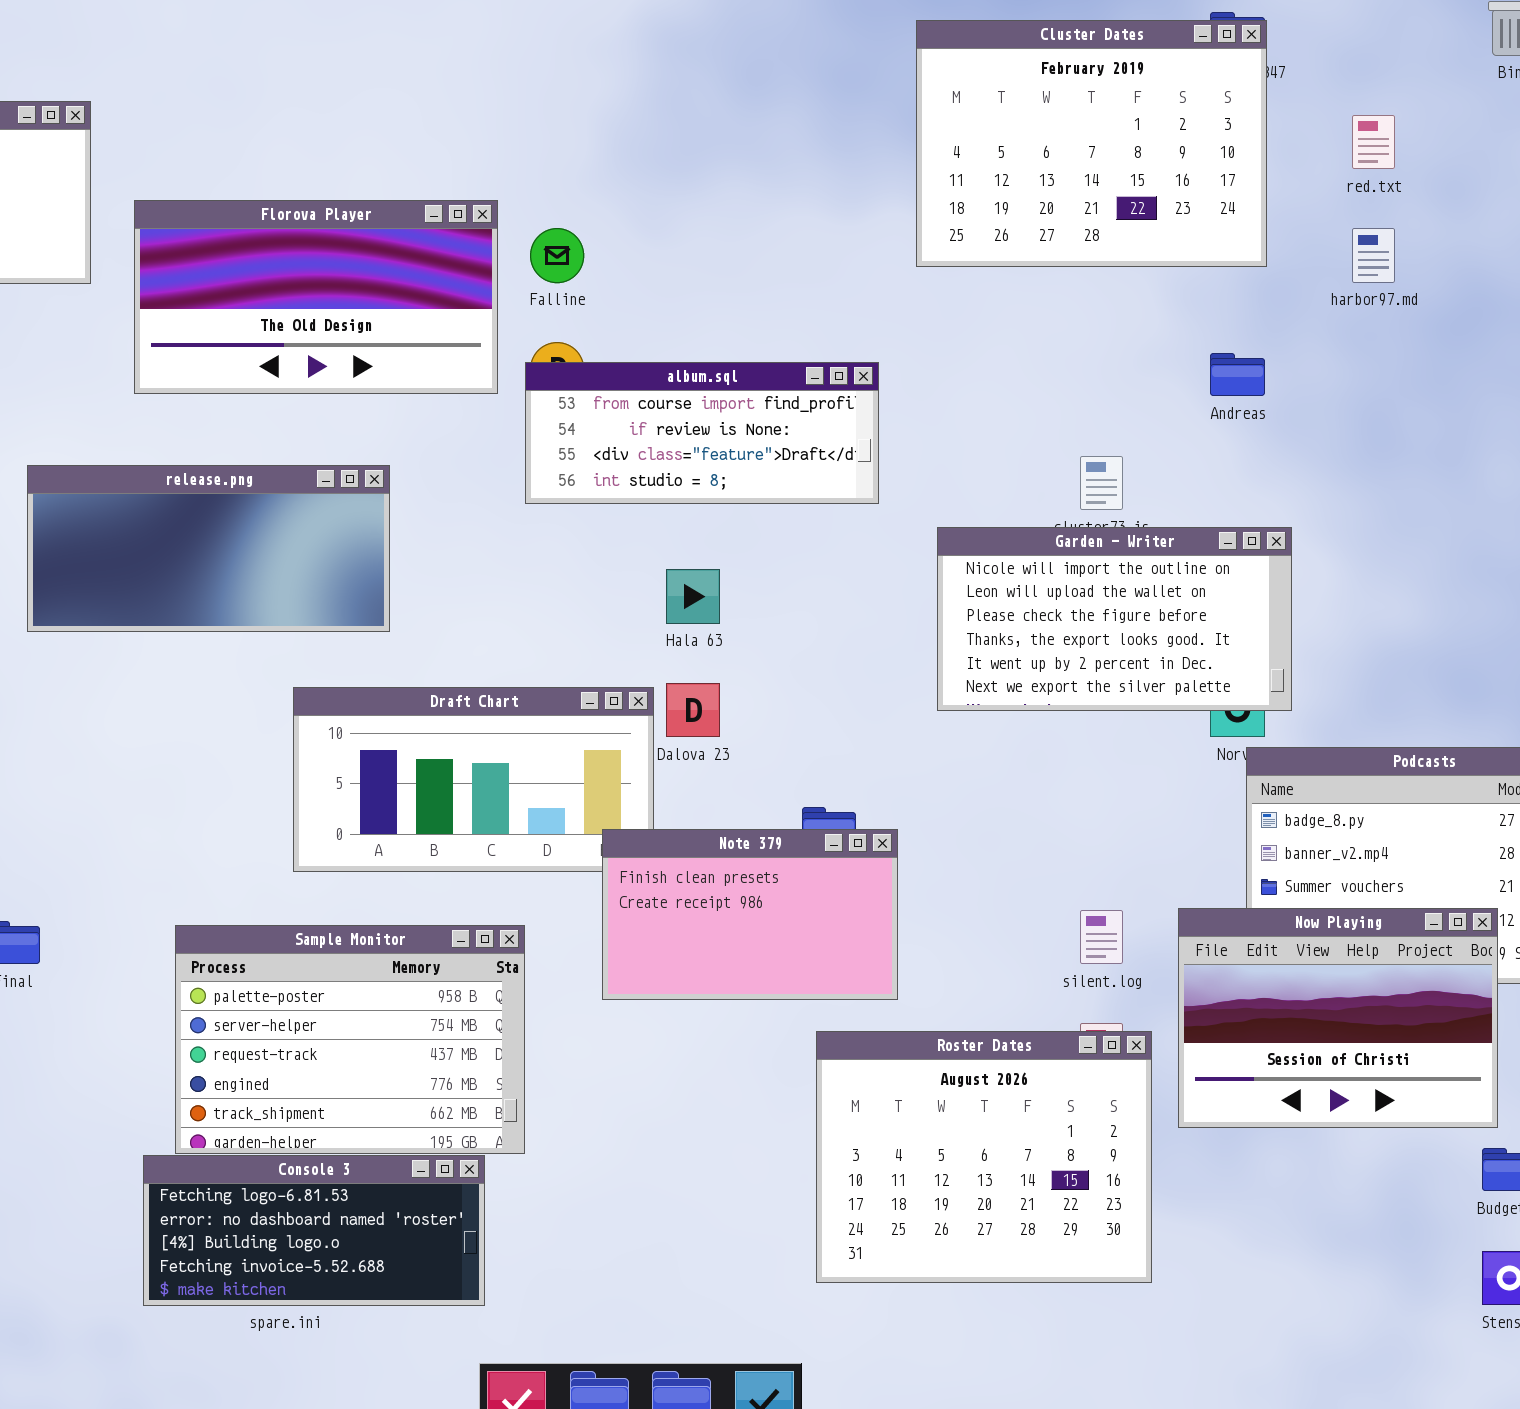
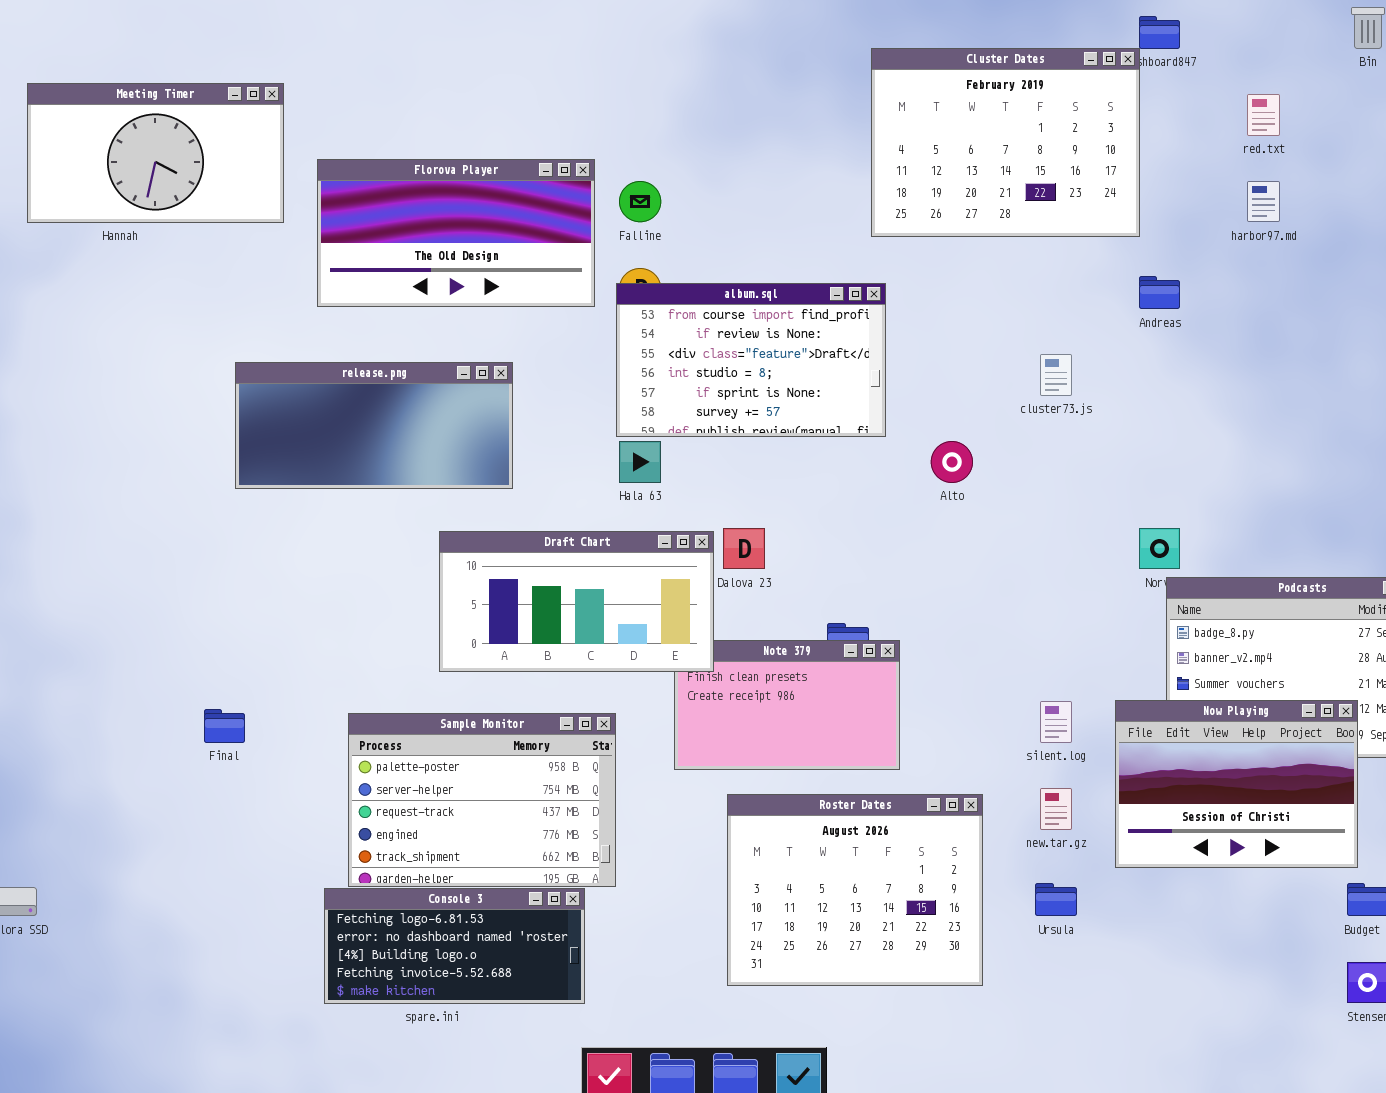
Cluster Dates: [916,20,1267,267] -> [871,48,1140,237], moved
album.sql: [525,362,879,504] -> [616,283,886,437], resized
Garden - Writer: [937,527,1292,711] -> none, closed
Hala 63: [666,569,720,624] -> [619,441,661,483], moved
Draft Chart: [293,687,654,872] -> [439,531,714,672], raised
Roster Dates: [816,1031,1152,1283] -> [727,794,983,986], moved

